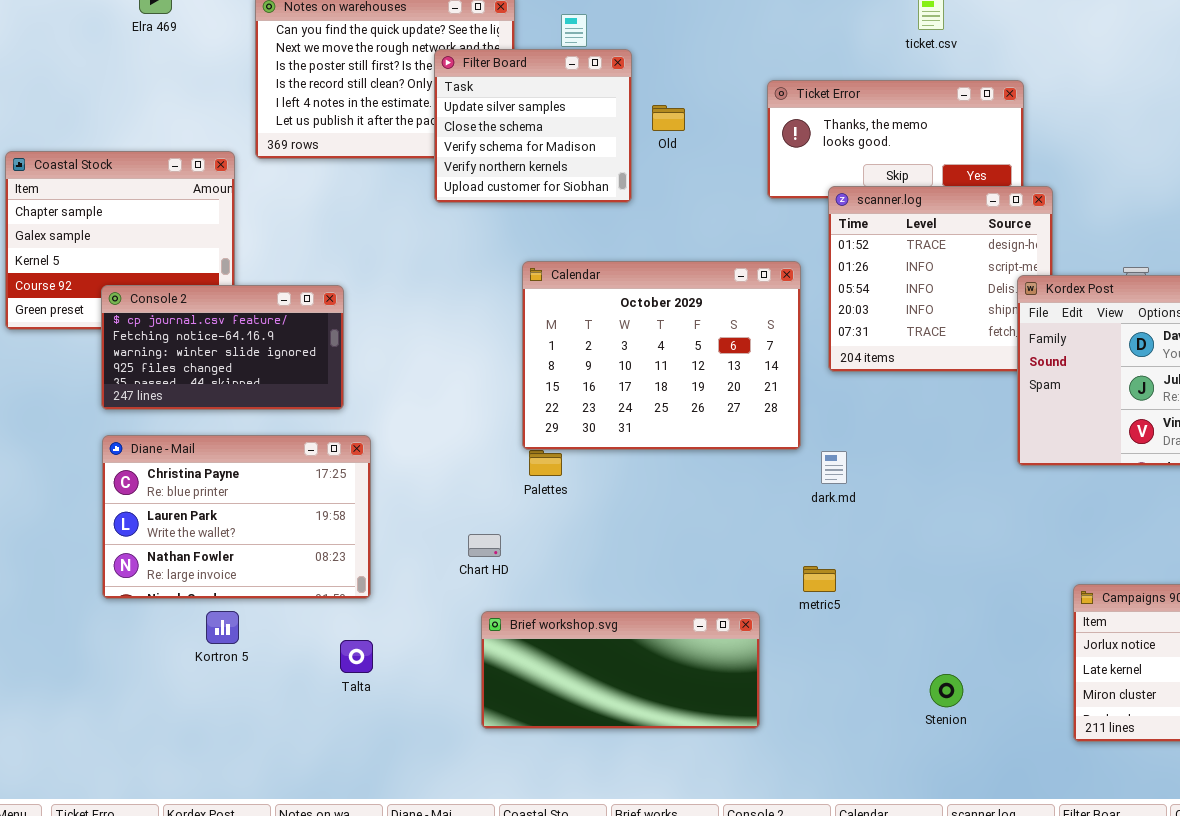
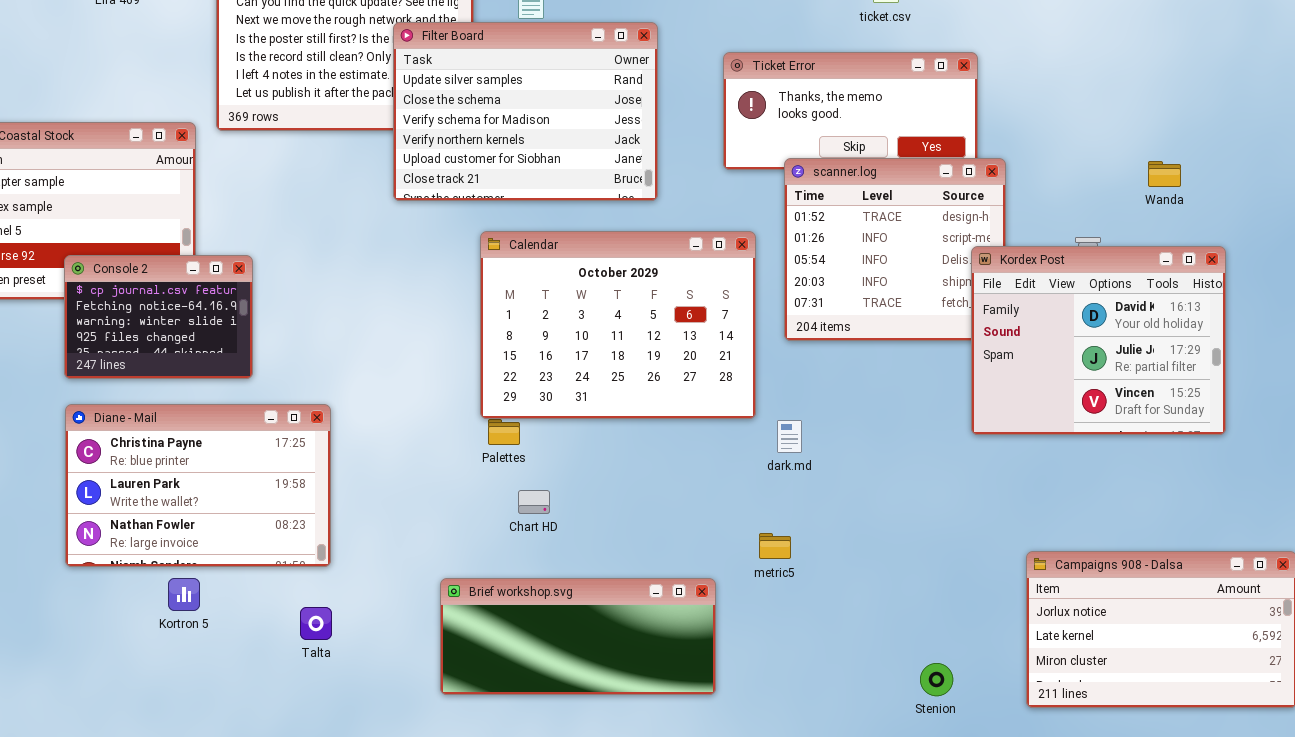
Filter Board: [434,49,632,203] -> [393,22,658,201], resized
Console 2: [101,285,344,410] -> [64,255,253,379], resized
Chart HD: [468,534,501,557] -> [518,490,550,514], moved
Stenion: [930,674,963,707] -> [920,663,953,696], moved

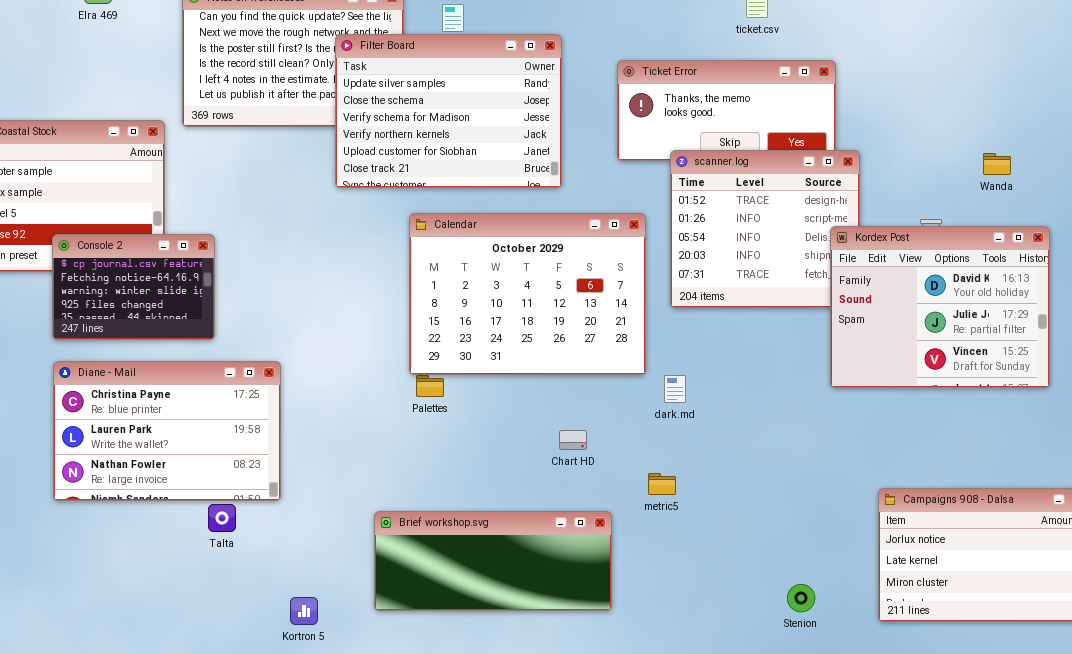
Chart HD: [518,490,550,514] -> [559,430,587,450], moved
Kortron 5: [168,578,200,611] -> [290,597,318,625], moved
Talta: [300,607,332,640] -> [208,504,236,532], moved

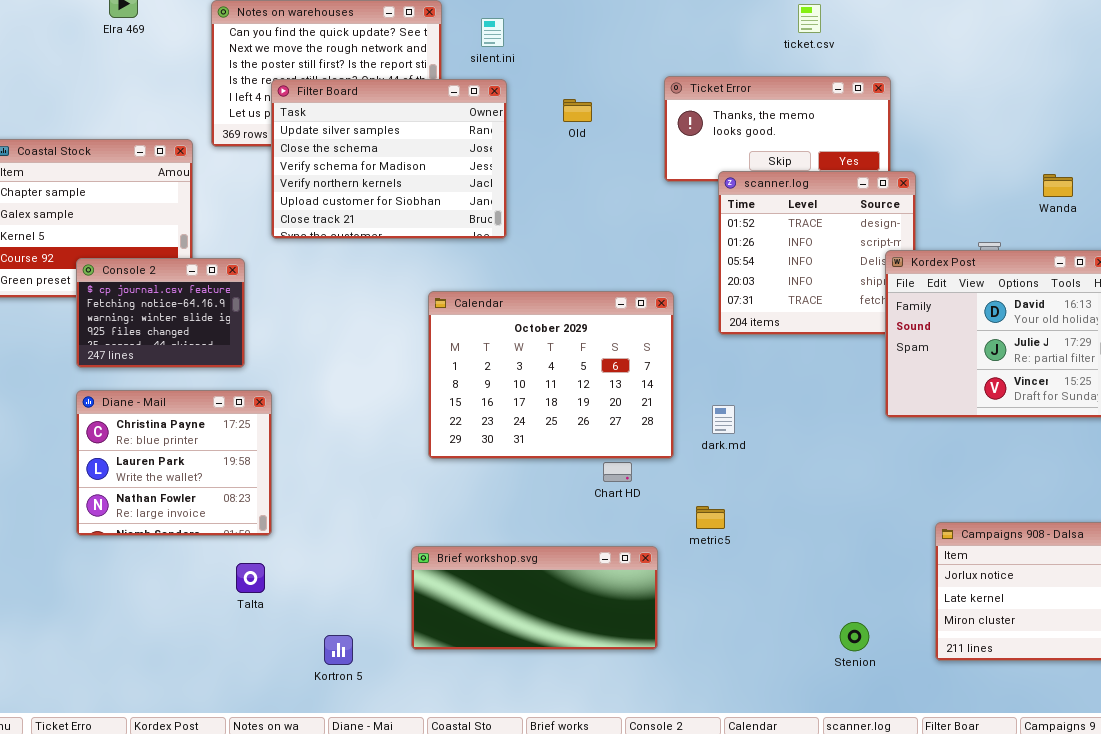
Filter Board: [335,34,562,188] -> [271,79,507,239], moved
Calendar: [409,213,646,375] -> [428,291,674,459], moved
Diane - Mail: [53,361,281,501] -> [76,390,272,536], resized
Talta: [208,504,236,532] -> [236,563,265,593], moved

